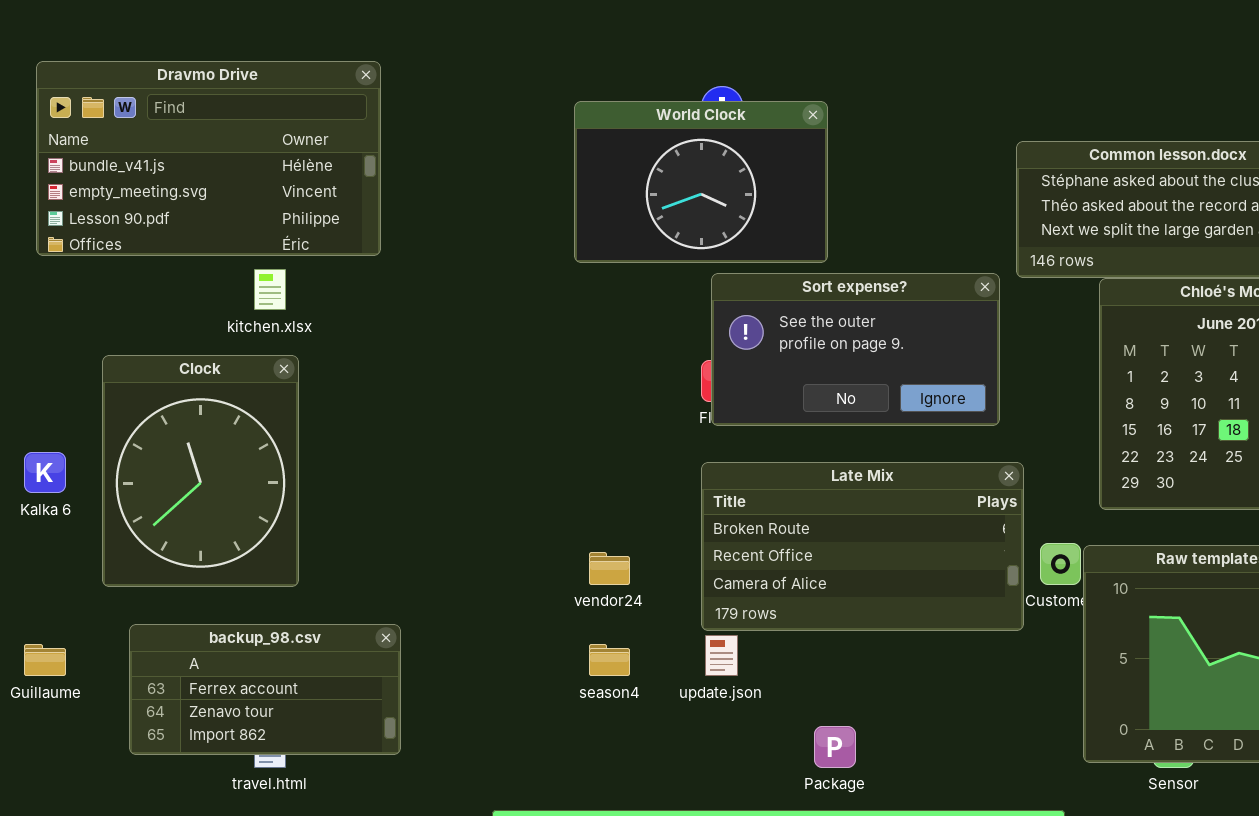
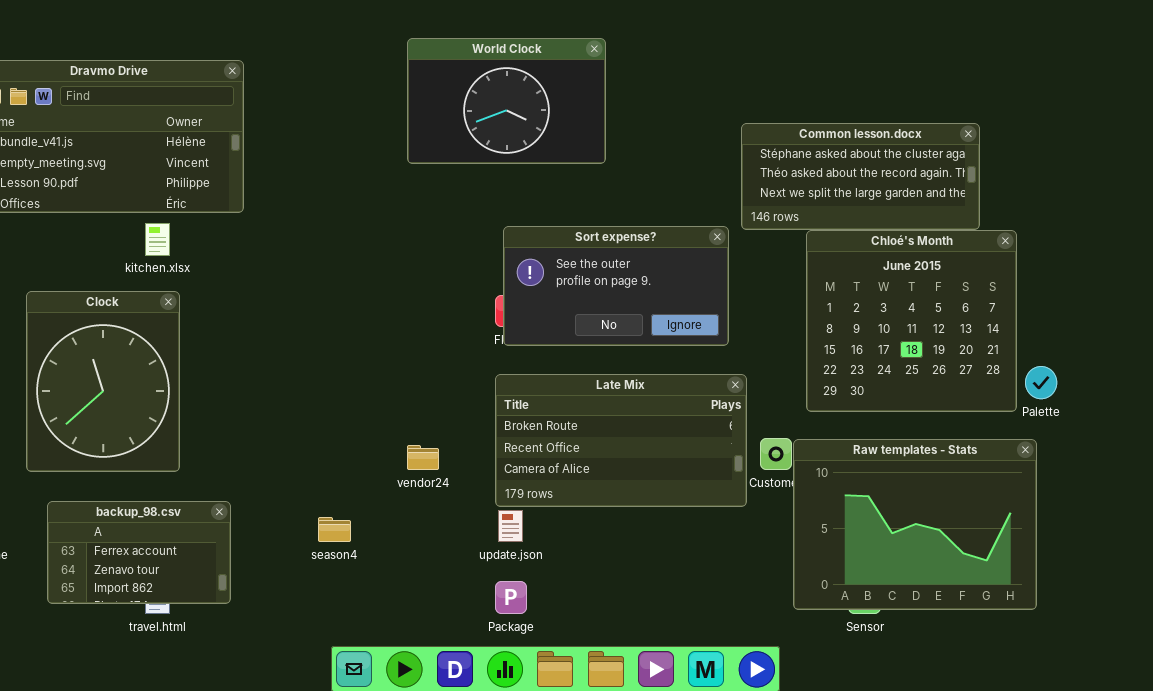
World Clock: [574,101,828,263] -> [407,38,606,164], moved
backup_98.csv: [129,624,401,755] -> [47,501,231,604], resized
season4: [589,644,630,676] -> [318,517,351,542], moved
Package: [814,726,856,768] -> [495,581,527,614], moved

